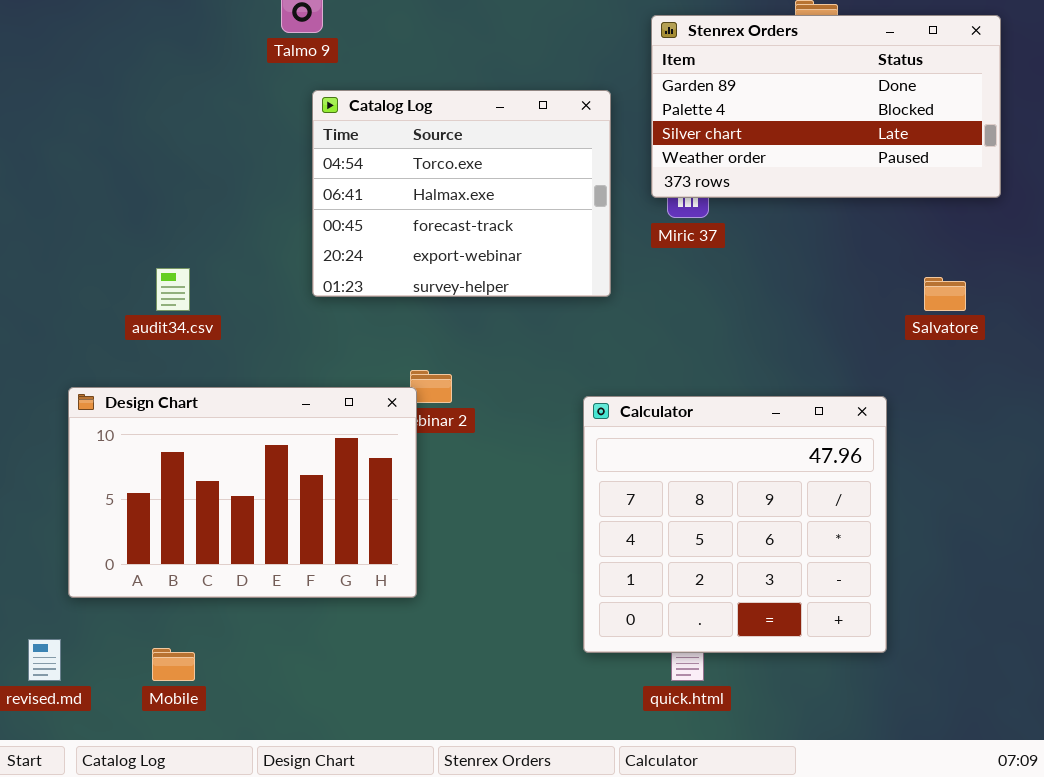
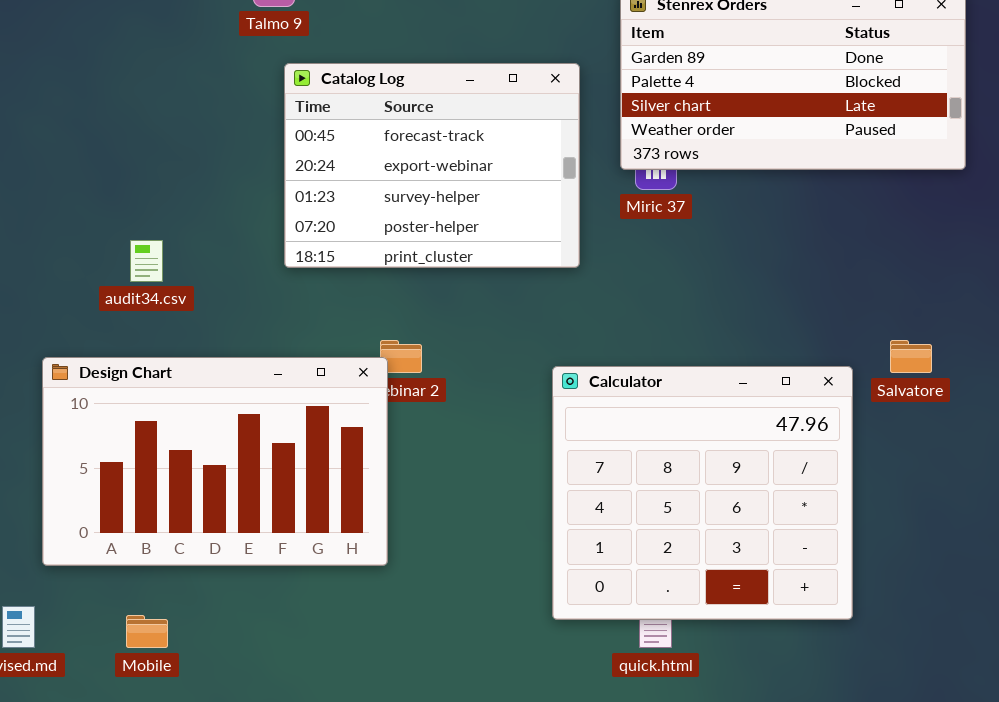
Catalog Log: [312,90,611,297] -> [284,63,580,268], scrolled down 2 rows
Salvatore: [924,277,966,311] -> [890,340,932,373], moved

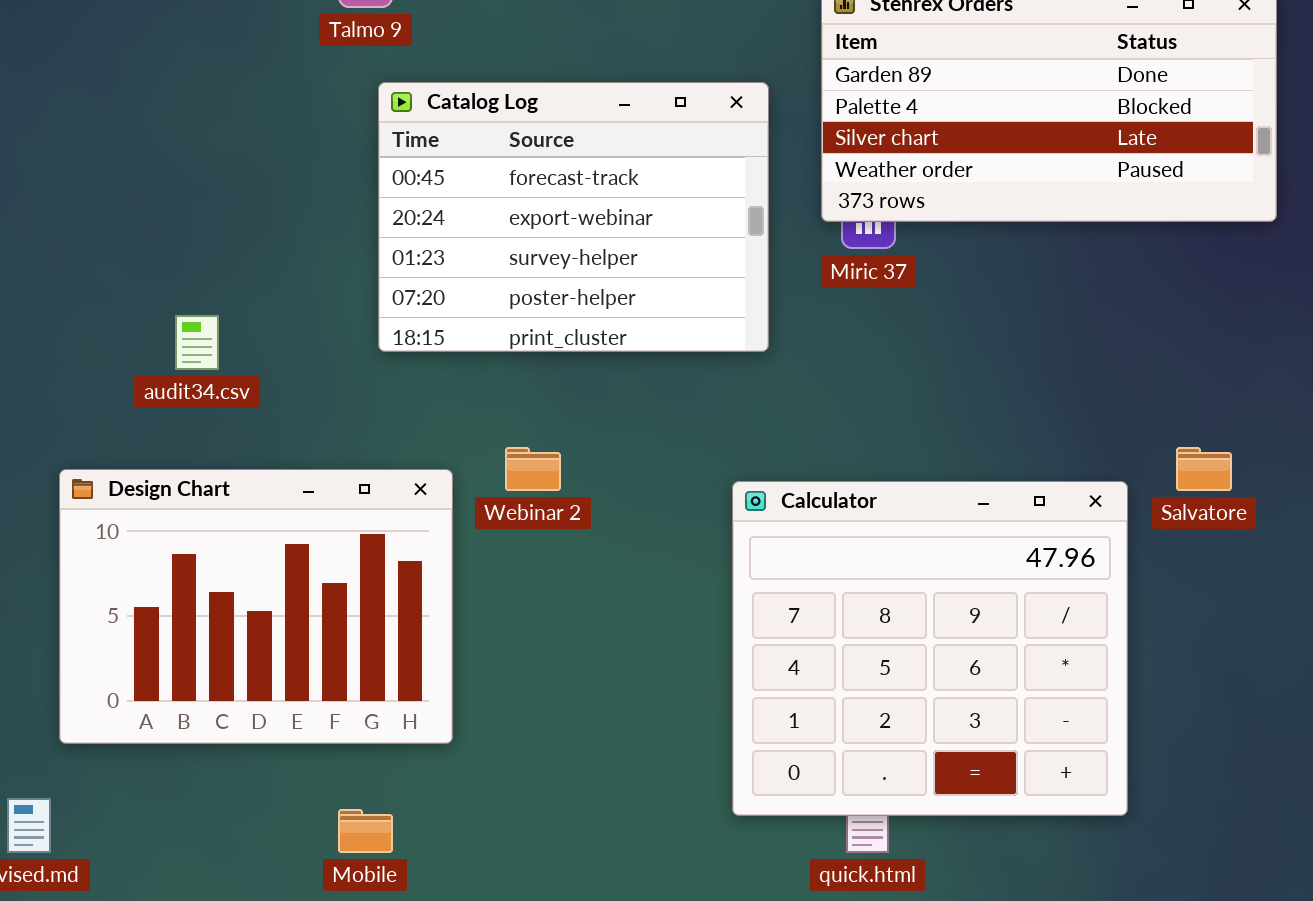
Design Chart: [42,357,388,566] -> [59,469,453,744], resized
Mobile: [126,615,168,648] -> [338,809,393,853], moved

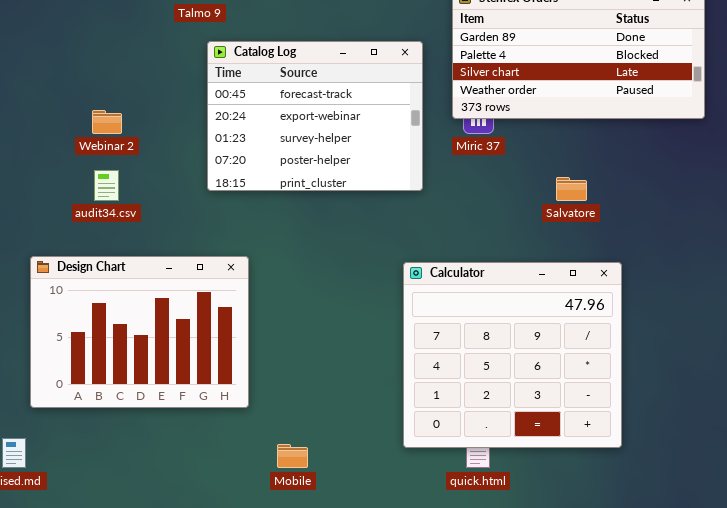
Webinar 2: [505,447,561,491] -> [92,110,122,134], moved
Salvatore: [1176,447,1232,491] -> [556,177,587,201], moved
Mobile: [338,809,393,853] -> [277,444,308,468], moved

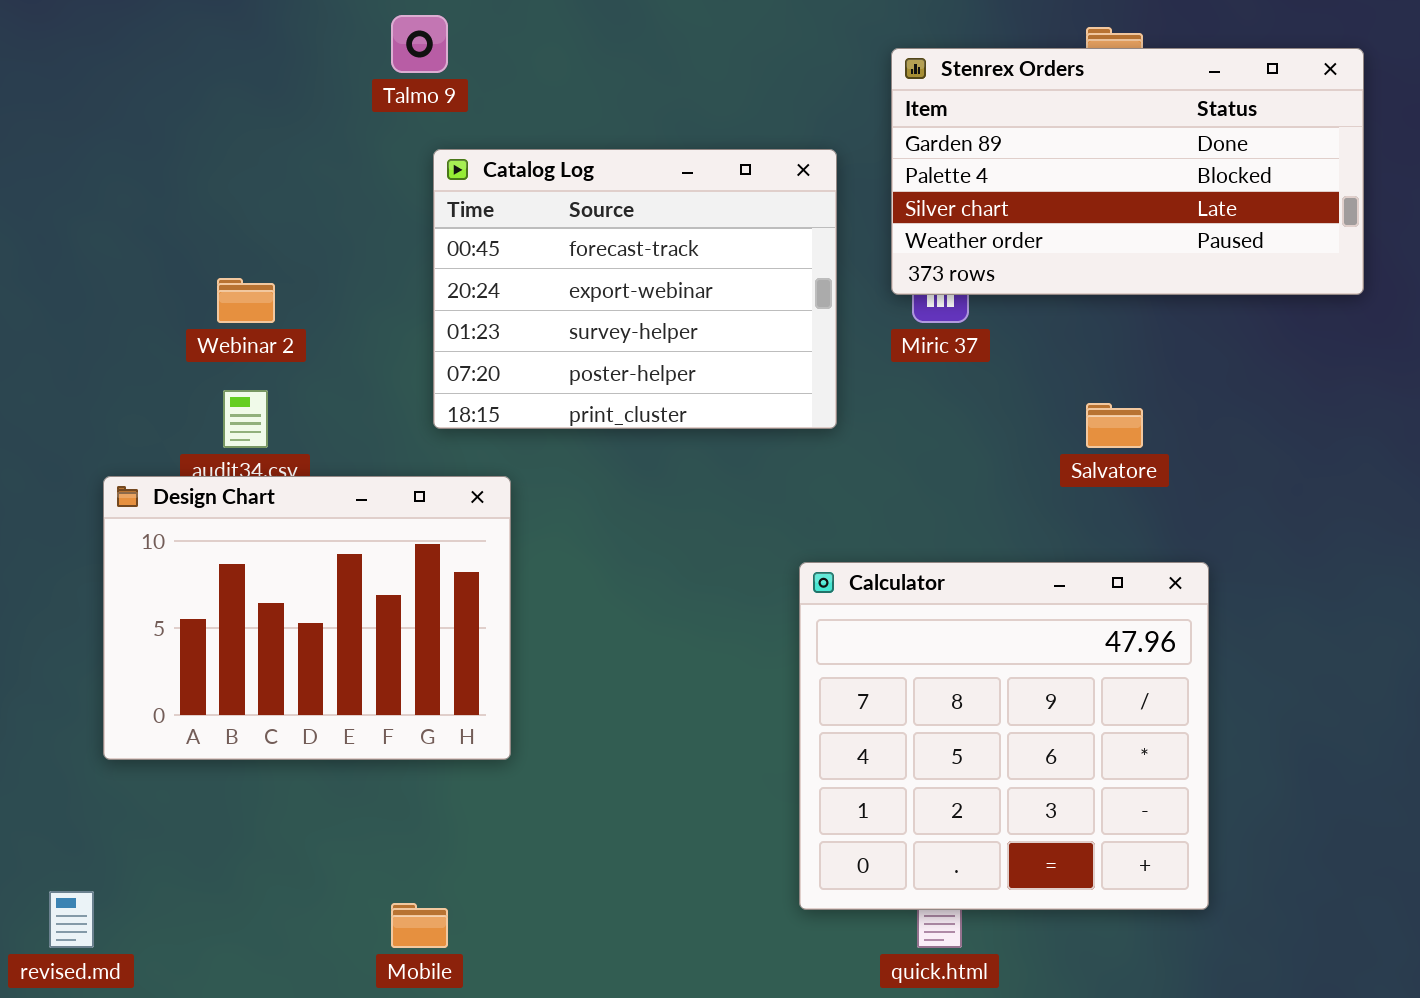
Design Chart: [30,256,249,408] -> [103,476,511,760], moved
Mobile: [277,444,308,468] -> [391,903,448,948], moved

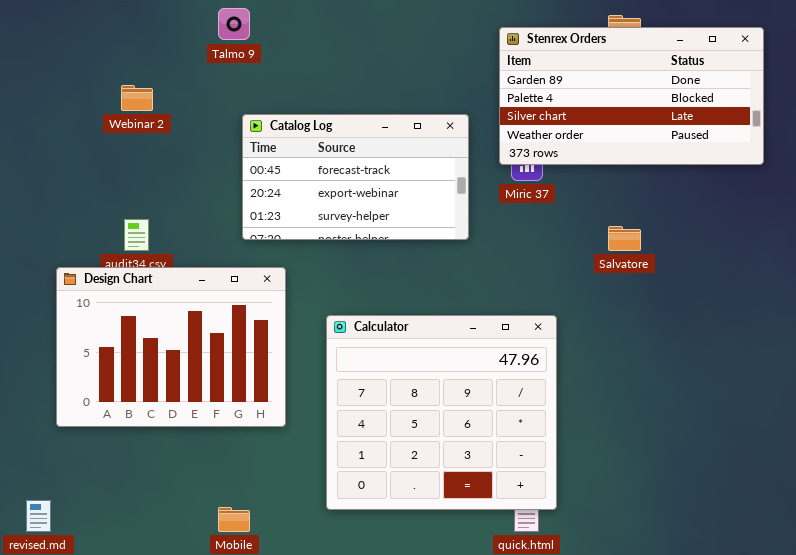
Catalog Log: [433,149,837,429] -> [242,114,469,240], resized
Webinar 2: [217,278,275,323] -> [121,85,153,111], moved
Calculator: [799,562,1209,910] -> [326,315,557,510], moved

